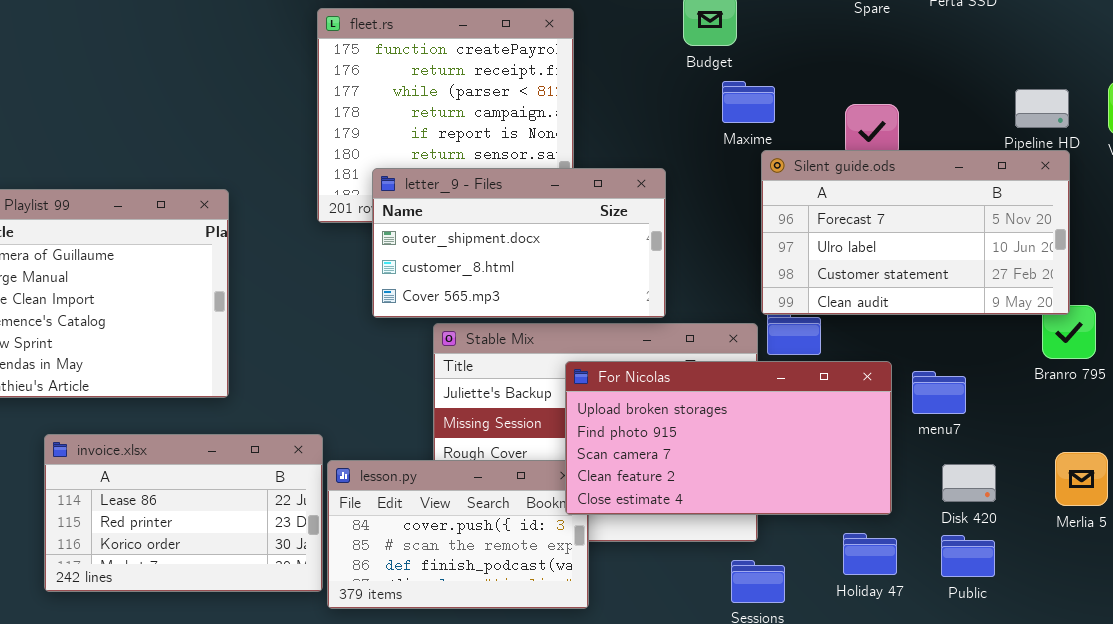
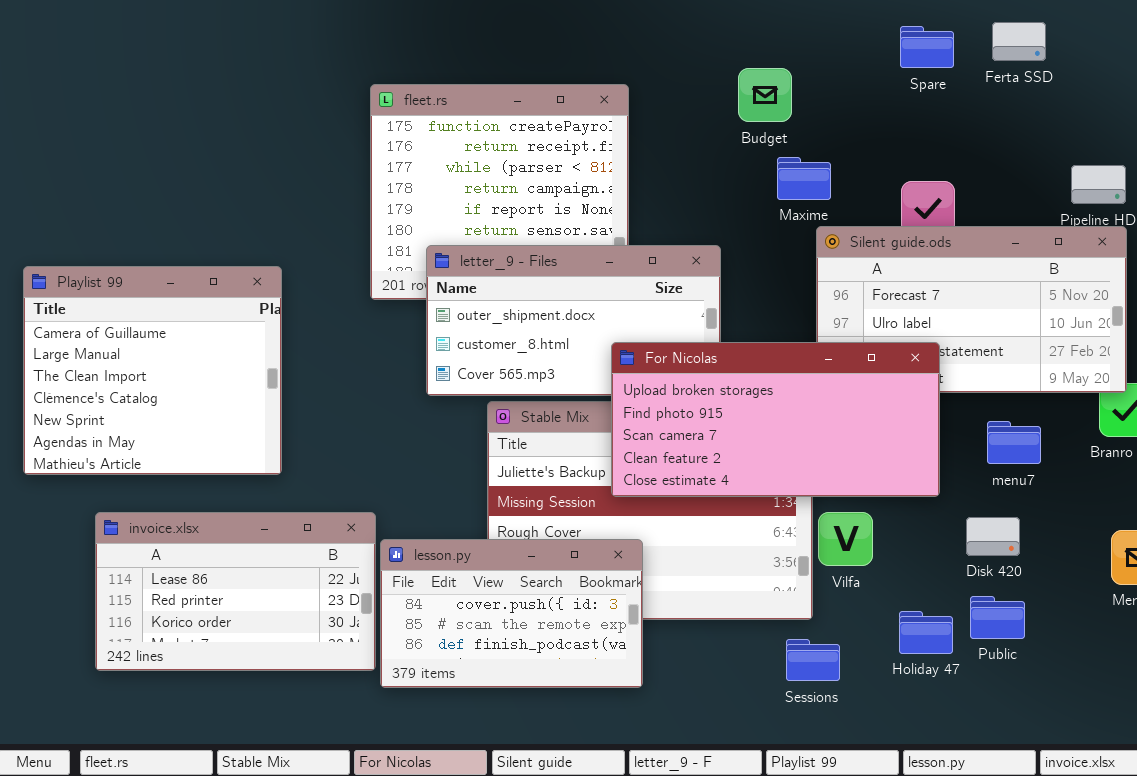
For Nicolas: [565,361,892,515] -> [611,342,940,497], moved
menu7: [912,371,966,414] -> [987,421,1041,464], moved
Disk 420: [942,464,996,502] -> [966,517,1020,556], moved
Public: [941,535,995,577] -> [970,596,1025,639], moved

